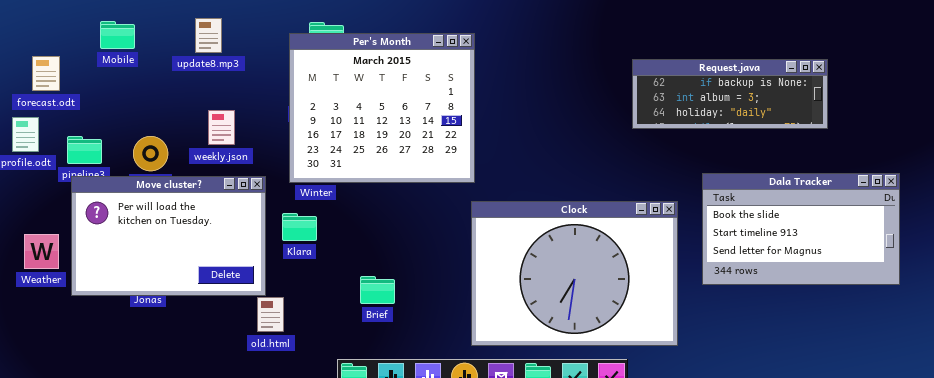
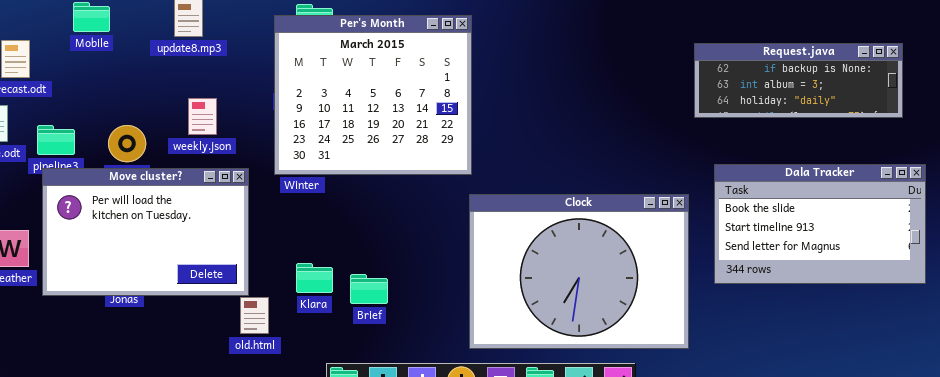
Request.java: [632,59,828,129] -> [694,43,903,118], moved
Klara: [282,213,317,241] -> [296,263,333,293], moved

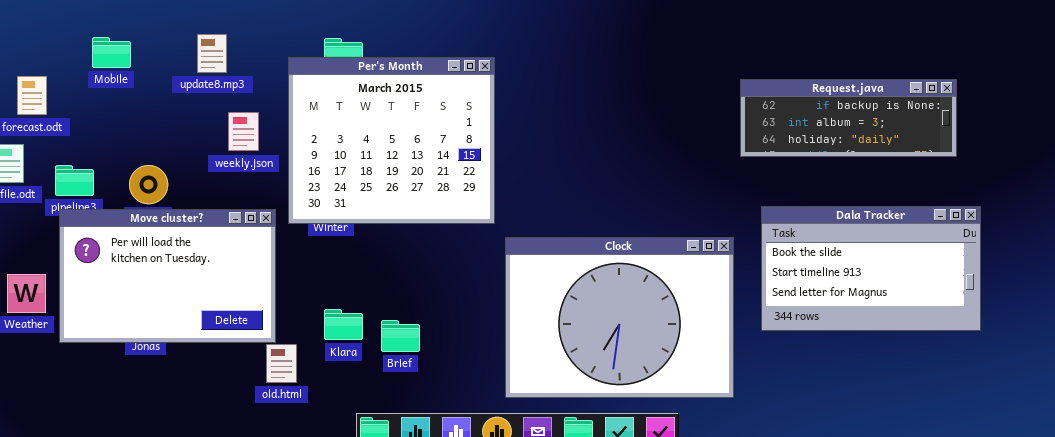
Per's Month: [274,15,472,175] -> [288,57,495,224], moved
weekly.json: [188,98,217,135] -> [228,112,259,151], moved

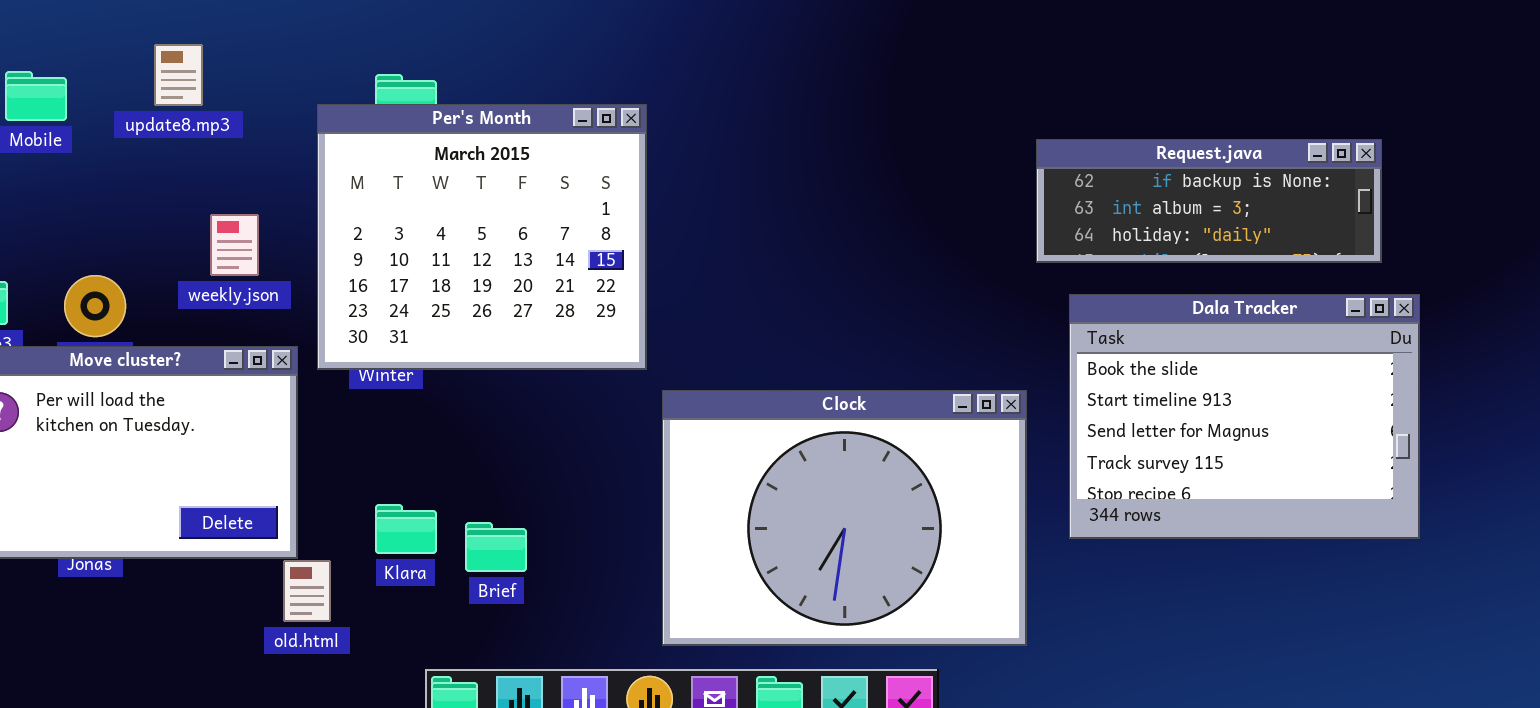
update8.mp3: [197,34,227,73] -> [154,44,203,106], moved
weekly.json: [228,112,259,151] -> [210,214,259,276], moved
Dala Tracker: [761,206,981,331] -> [1069,294,1420,539], resized

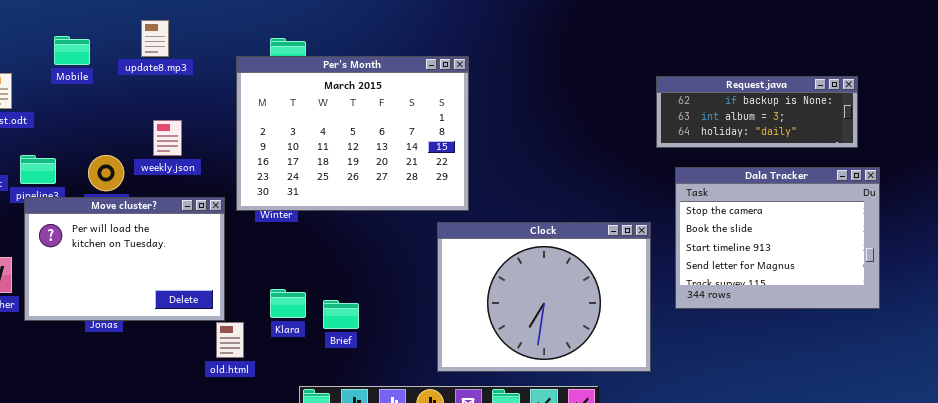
Per's Month: [317,104,647,370] -> [236,56,469,211], resized
weekly.json: [210,214,259,276] -> [153,120,182,156], moved
Dala Tracker: [1069,294,1420,539] -> [675,167,880,309], scrolled up 1 row

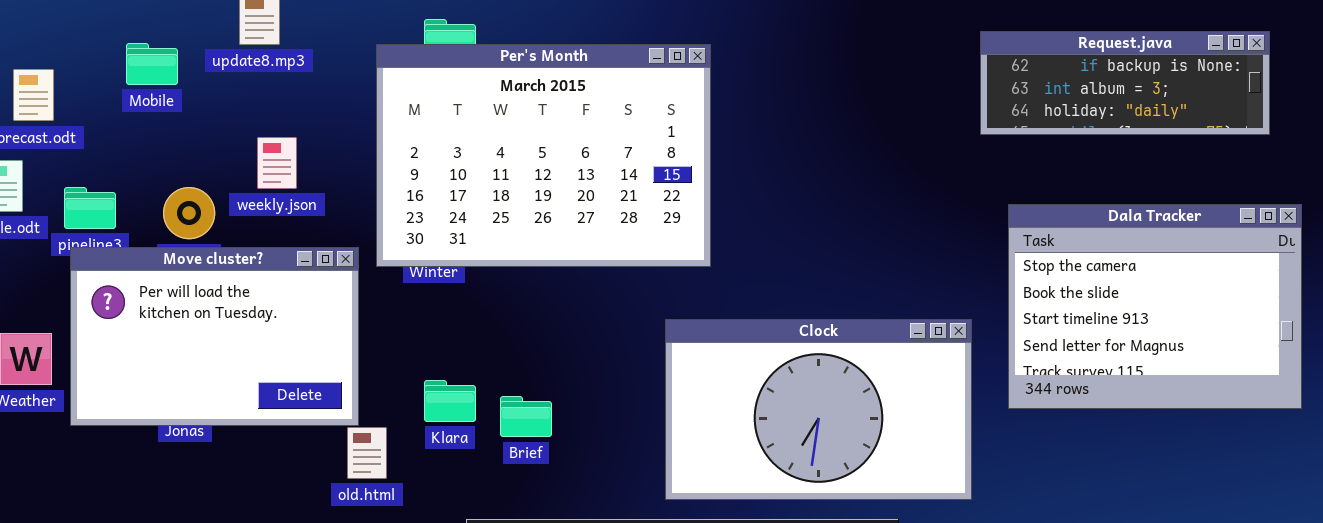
Mobile: [54,36,90,65] -> [126,43,178,85], moved
Request.java: [656,76,858,148] -> [980,31,1270,135], moved
Clock: [437,222,651,372] -> [665,319,972,500], resized

